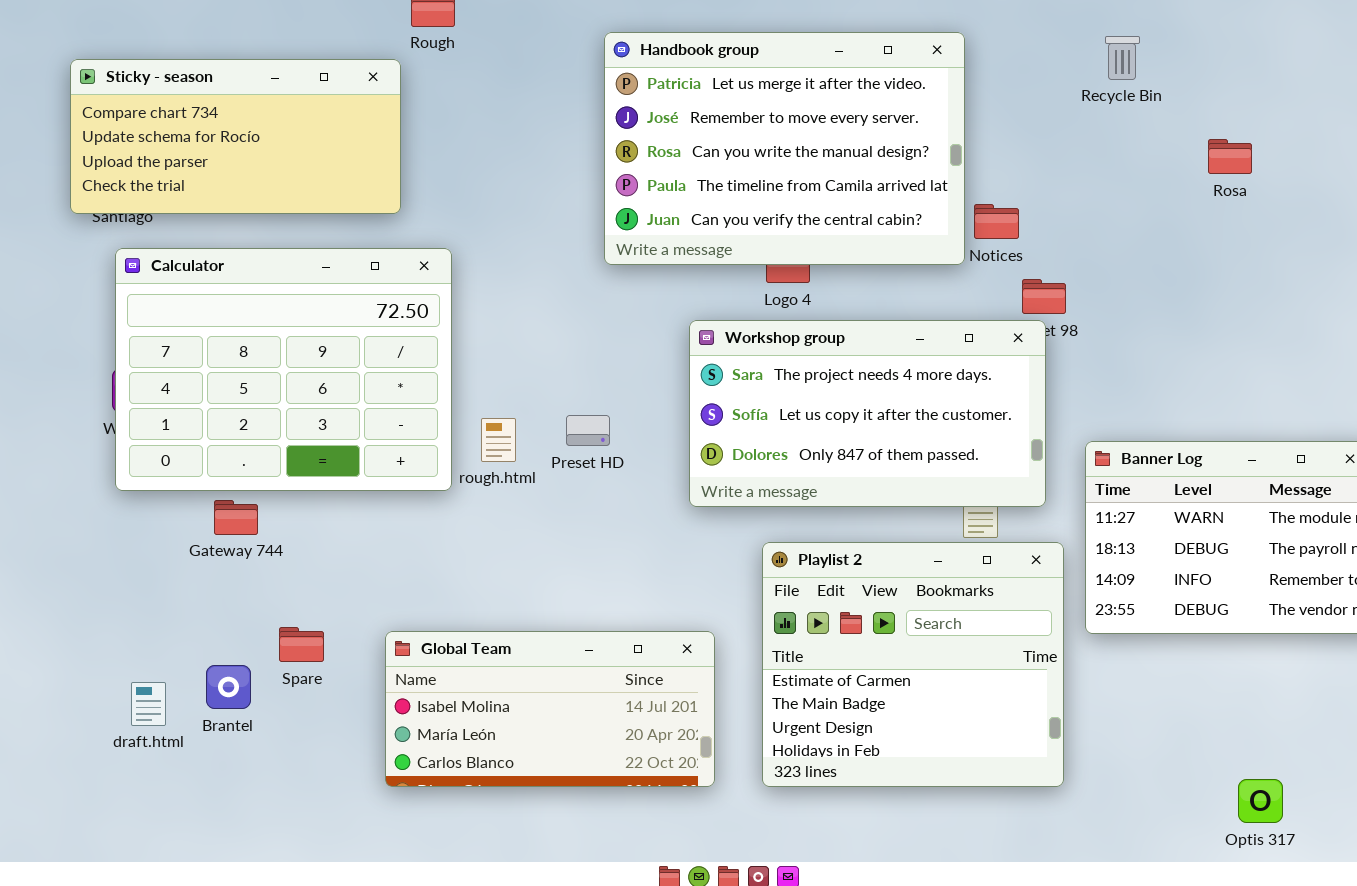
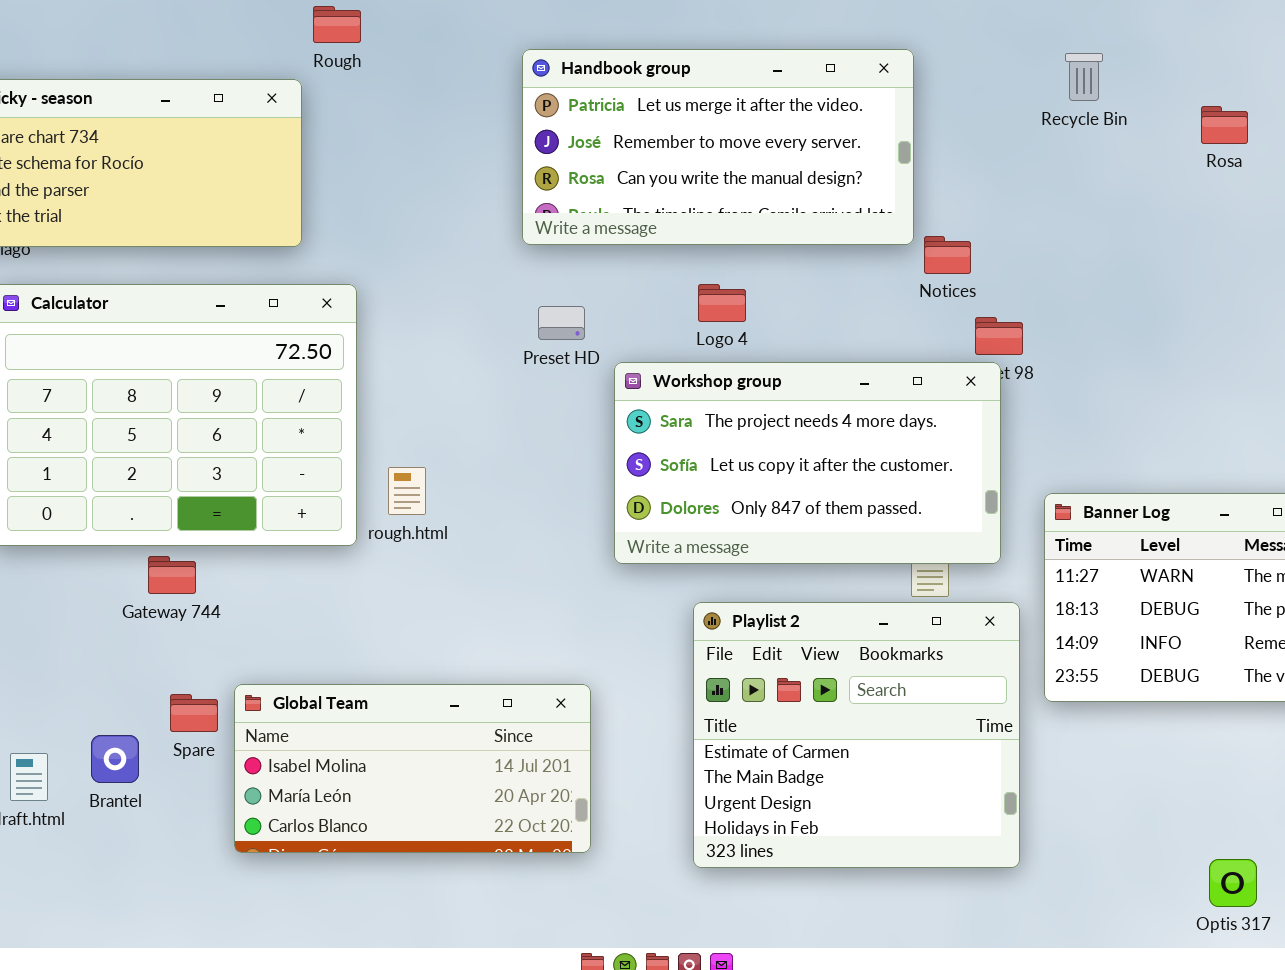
Handbook group: [604,32,965,265] -> [522,49,914,245], resized
Rosa: [1208,139,1252,174] -> [1201,106,1248,144], moved
Preset HD: [566,415,610,446] -> [538,306,585,340], moved
Gateway 744: [214,500,258,535] -> [148,556,196,594], moved
Global Team: [385,631,715,787] -> [234,684,591,853], moved

